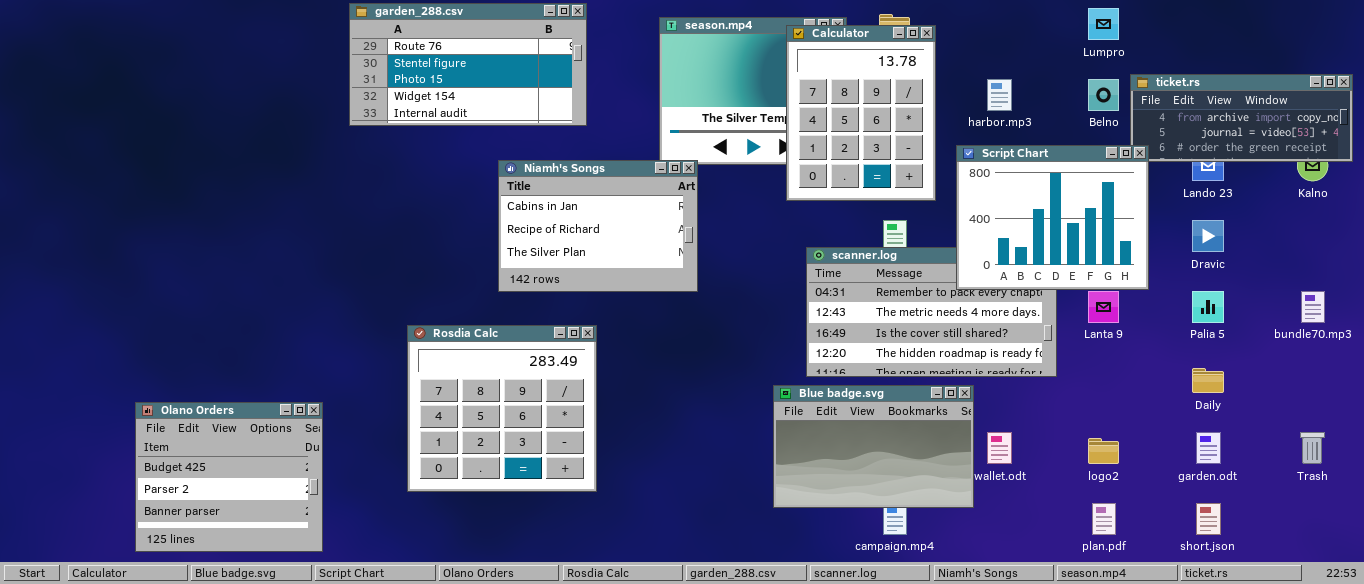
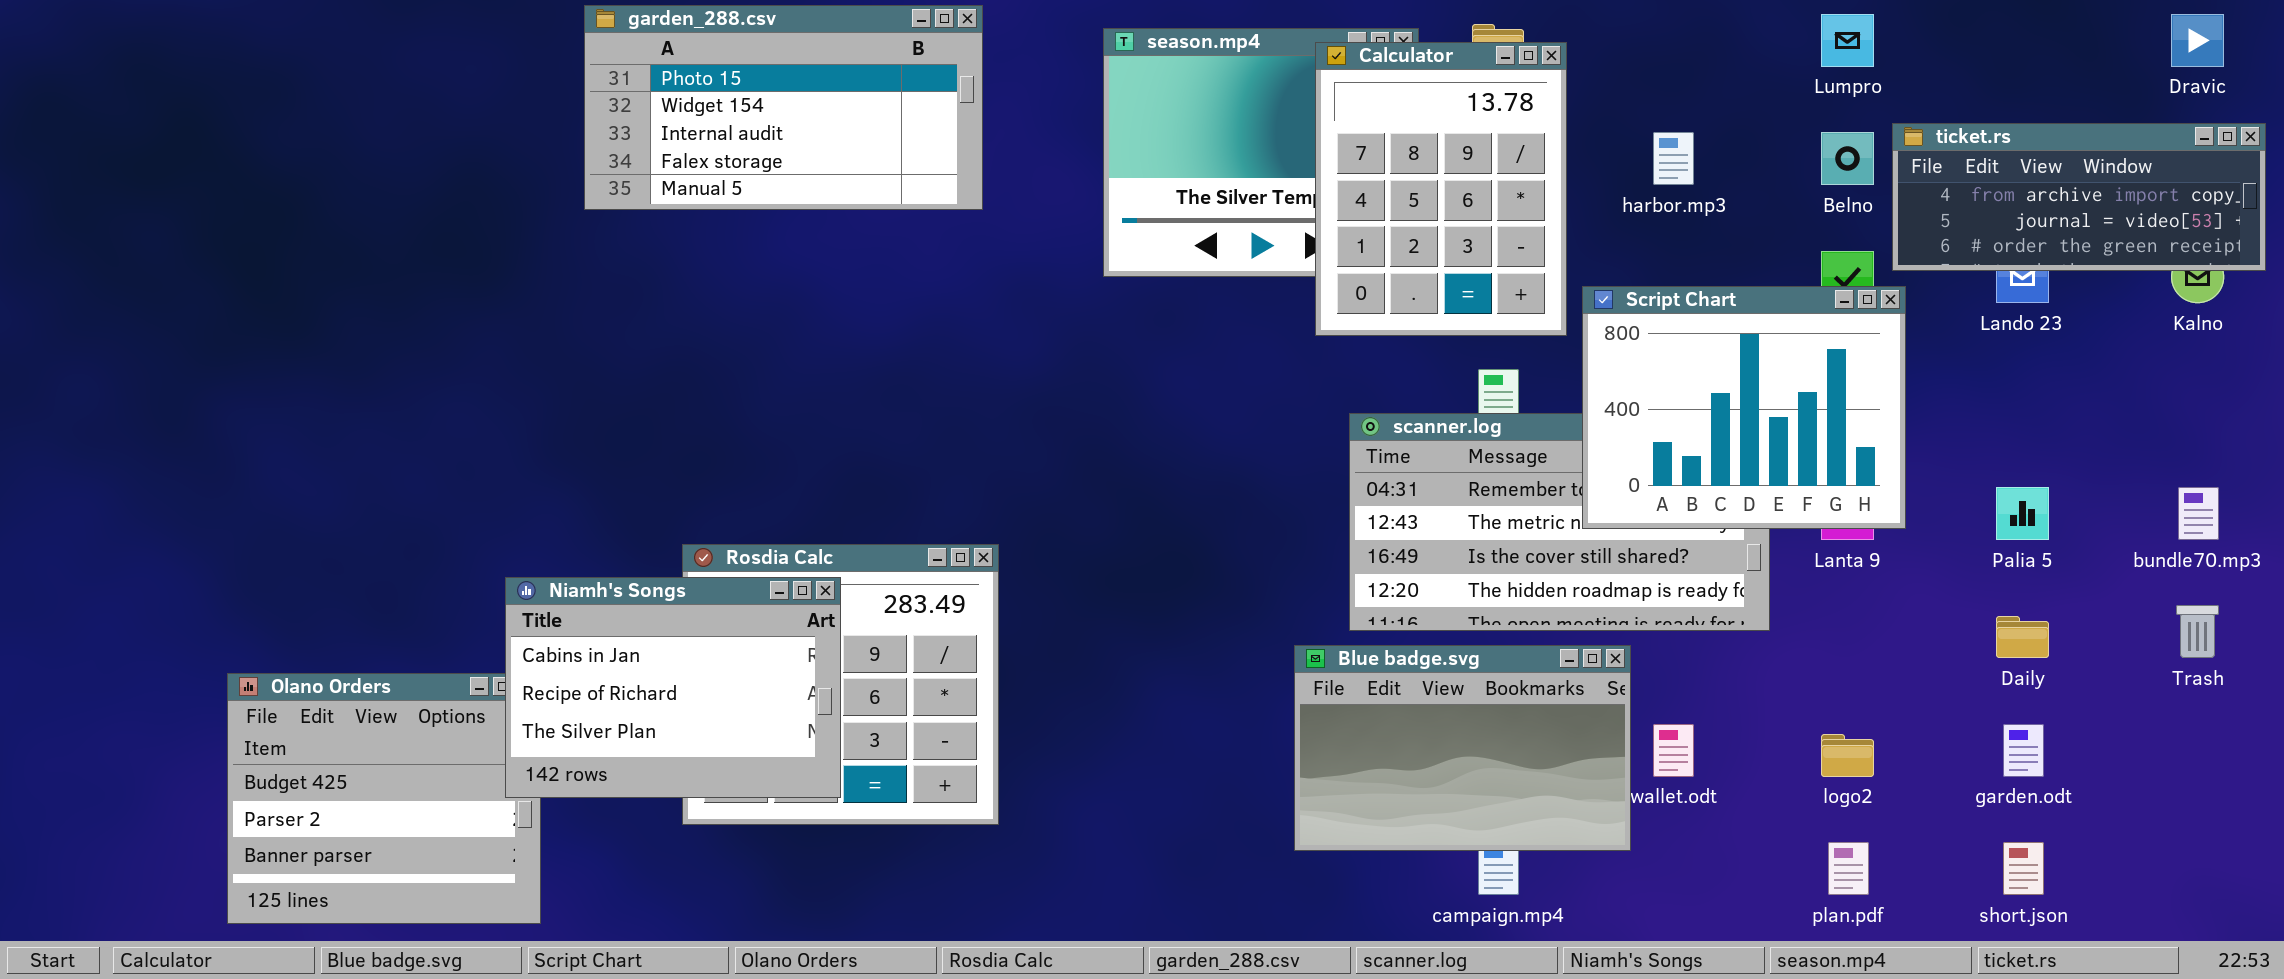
garden_288.csv: [349,3,587,126] -> [584,5,983,210], scrolled down 2 rows
Script Chart: [956,145,1149,290] -> [1582,286,1906,529], moved
Niamh's Songs: [498,160,698,292] -> [505,577,841,798], moved
Dravic: [1192,220,1224,252] -> [2171,14,2224,67], moved
Trash: [1300,432,1325,464] -> [2176,605,2219,658], moved

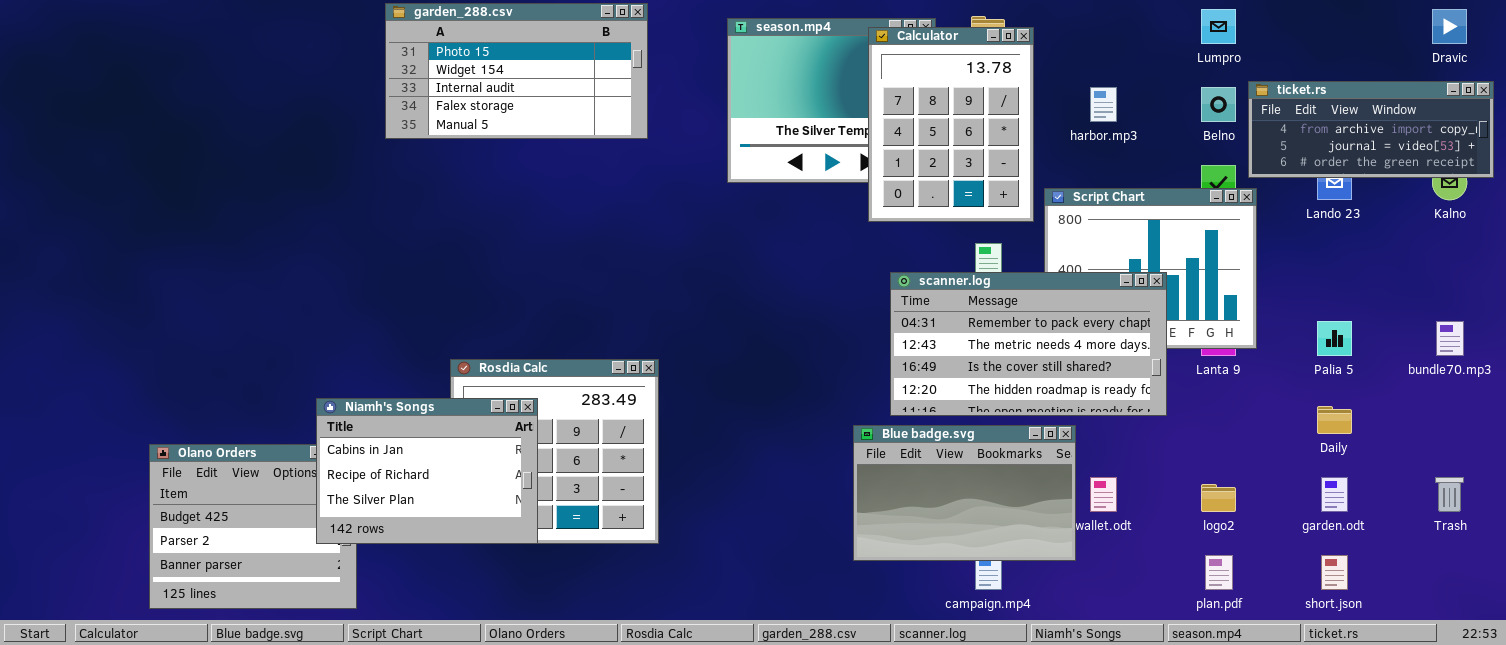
scanner.log: [1349,413,1770,631] -> [890,272,1167,416], raised
Niamh's Songs: [505,577,841,798] -> [316,398,538,544], moved
Trash: [2176,605,2219,658] -> [1435,477,1464,512], moved

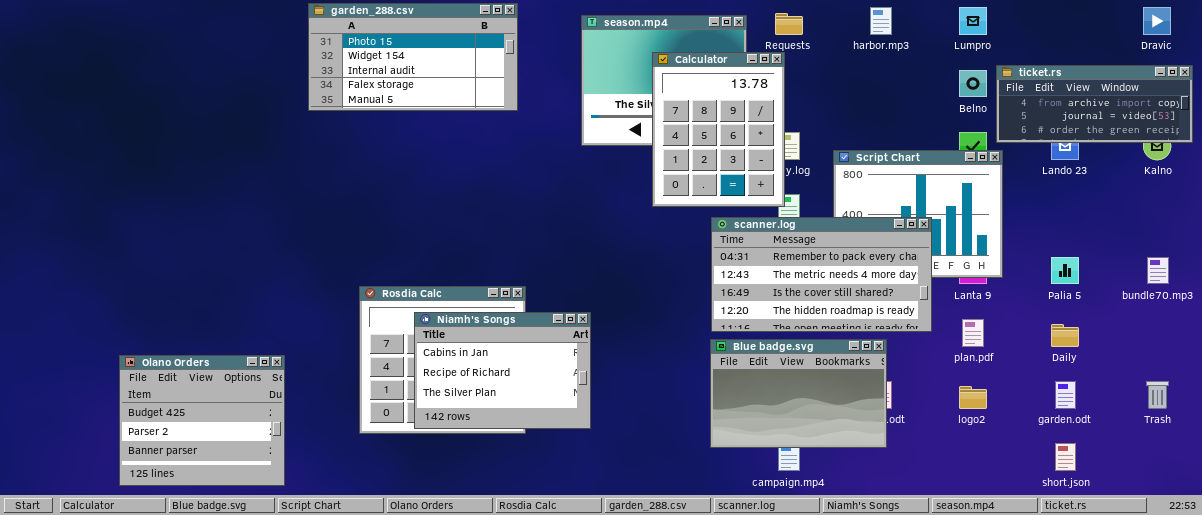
Calculator: [868,27,1034,222] -> [652,52,785,207], moved
harbor.mp3: [1090,87,1117,122] -> [870,7,892,35], moved
Niamh's Songs: [316,398,538,544] -> [414,312,591,429], moved
Blue badge.svg: [853,425,1076,561] -> [710,339,887,448], moved
plan.pdf: [1205,555,1233,590] -> [962,319,984,347], moved

